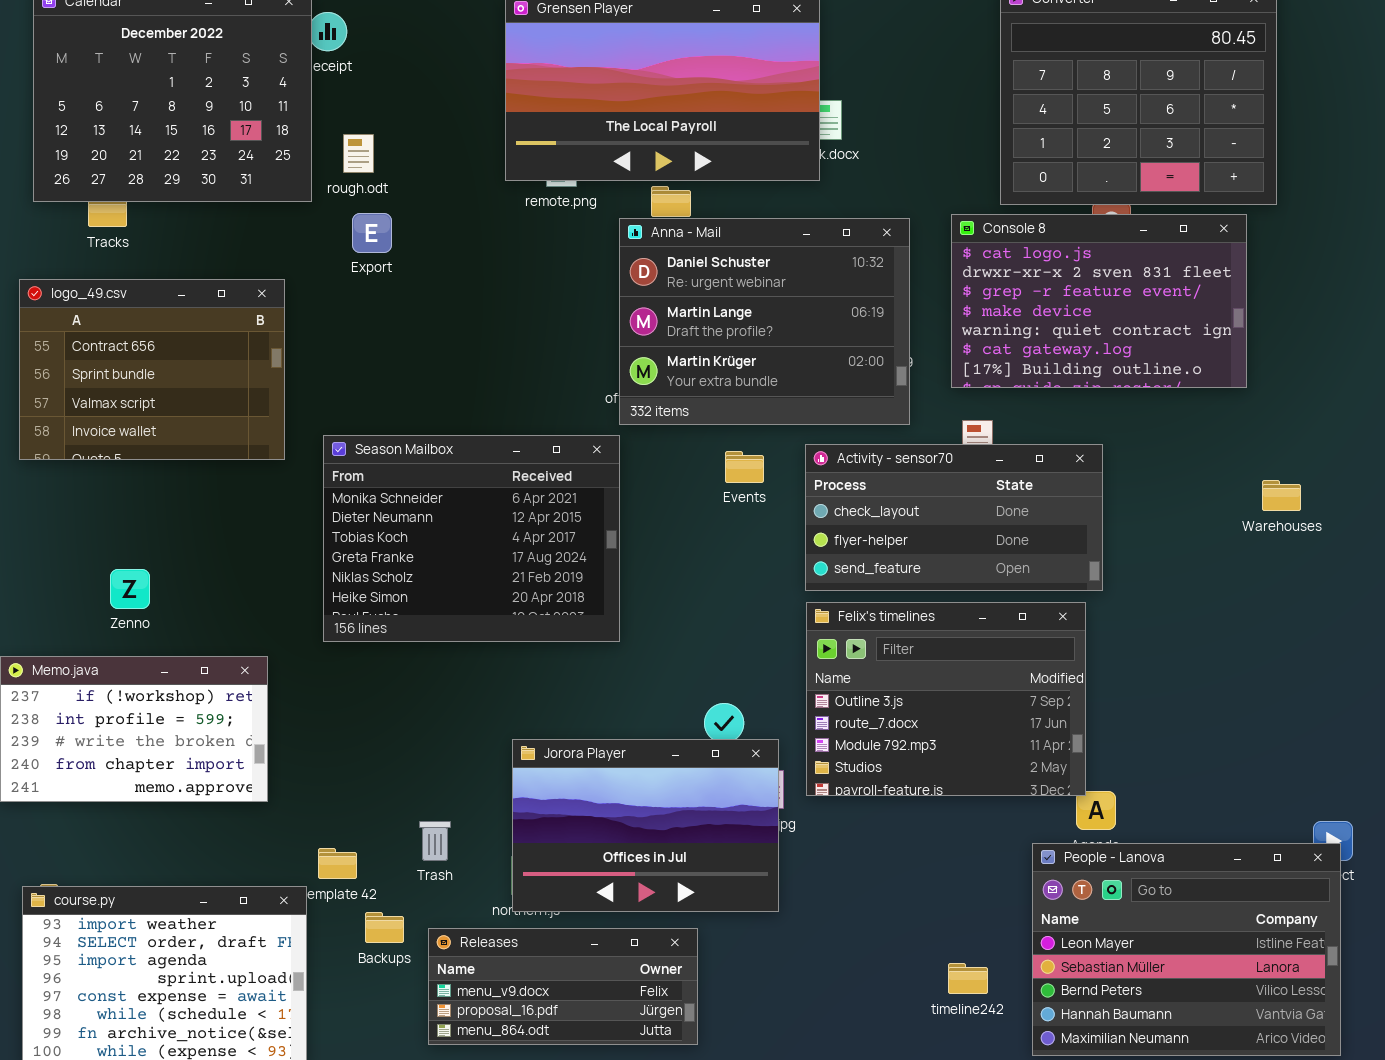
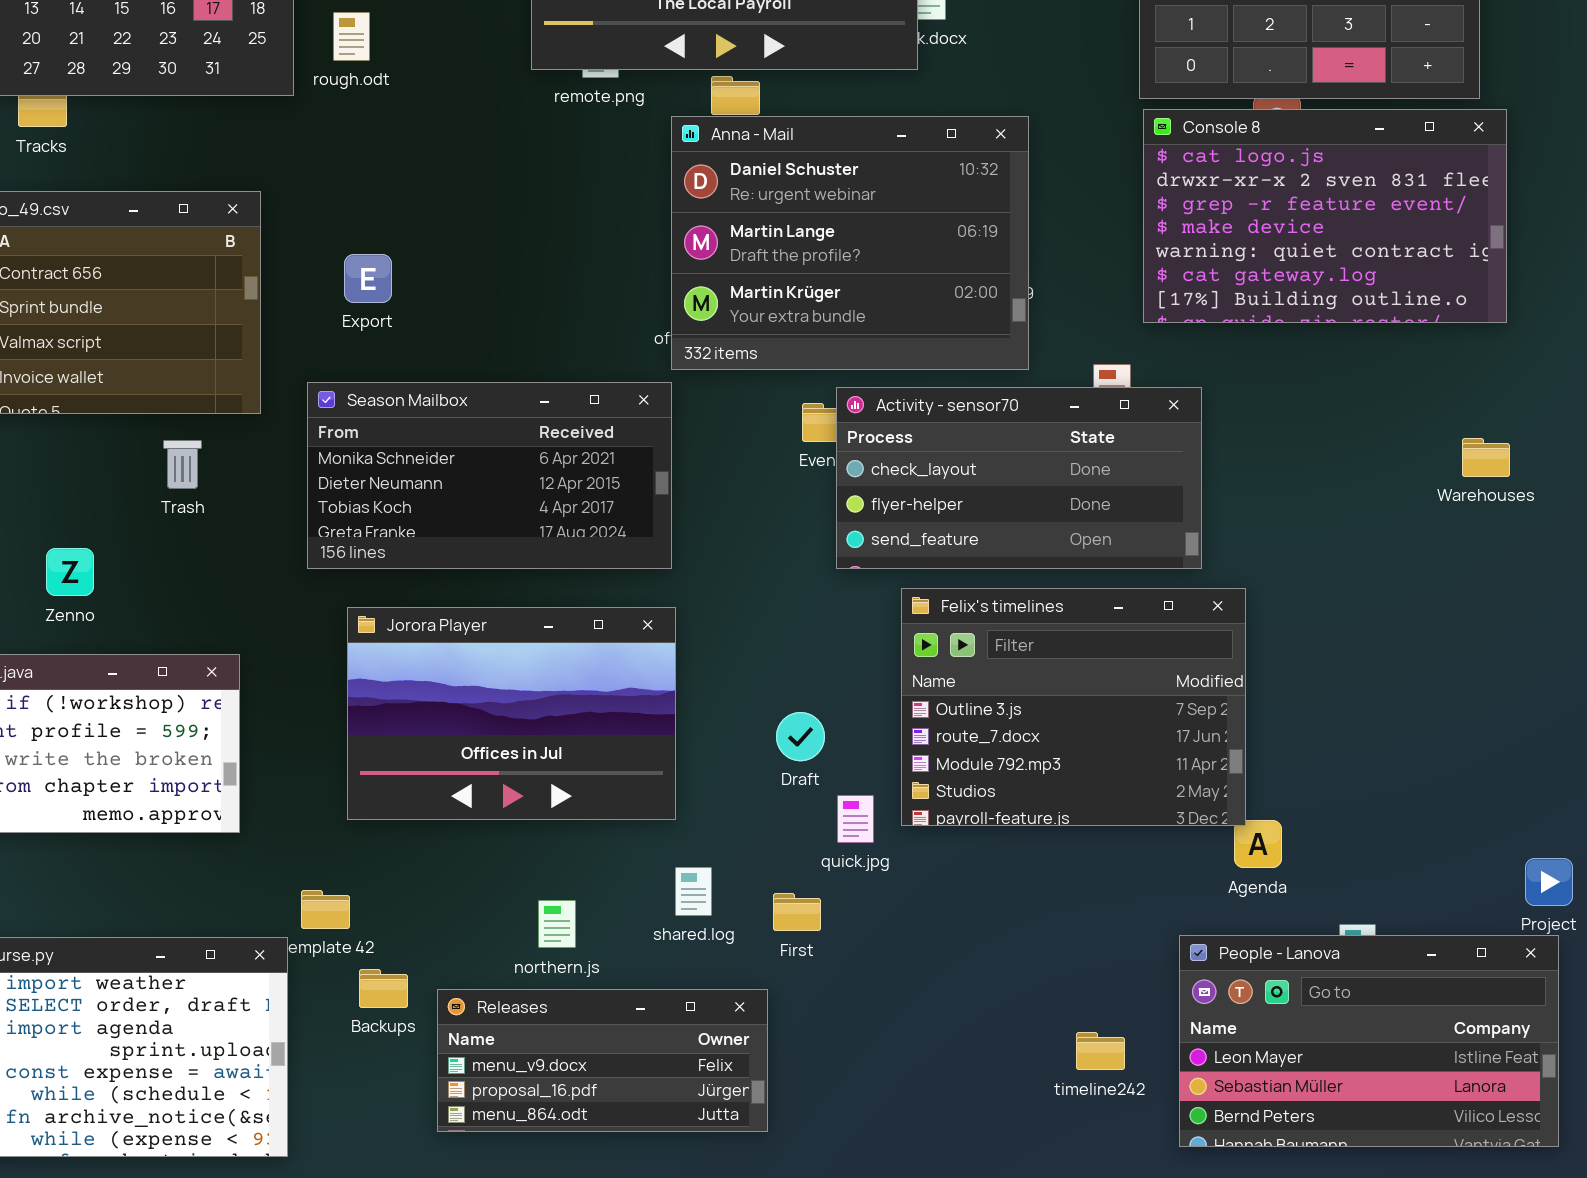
Export: [352,213,392,253] -> [344,254,392,303], moved
Console 8: [951,214,1247,388] -> [1143,109,1507,323], moved
Season Mailbox: [323,435,620,642] -> [307,382,672,569], resized
Activity - sensor70: [805,444,1103,591] -> [836,387,1202,569], moved
Jorora Player: [512,739,779,912] -> [347,607,676,820], moved
Trash: [419,821,451,861] -> [163,440,202,489], moved
People - Lanova: [1032,843,1341,1056] -> [1179,935,1559,1147], resized

